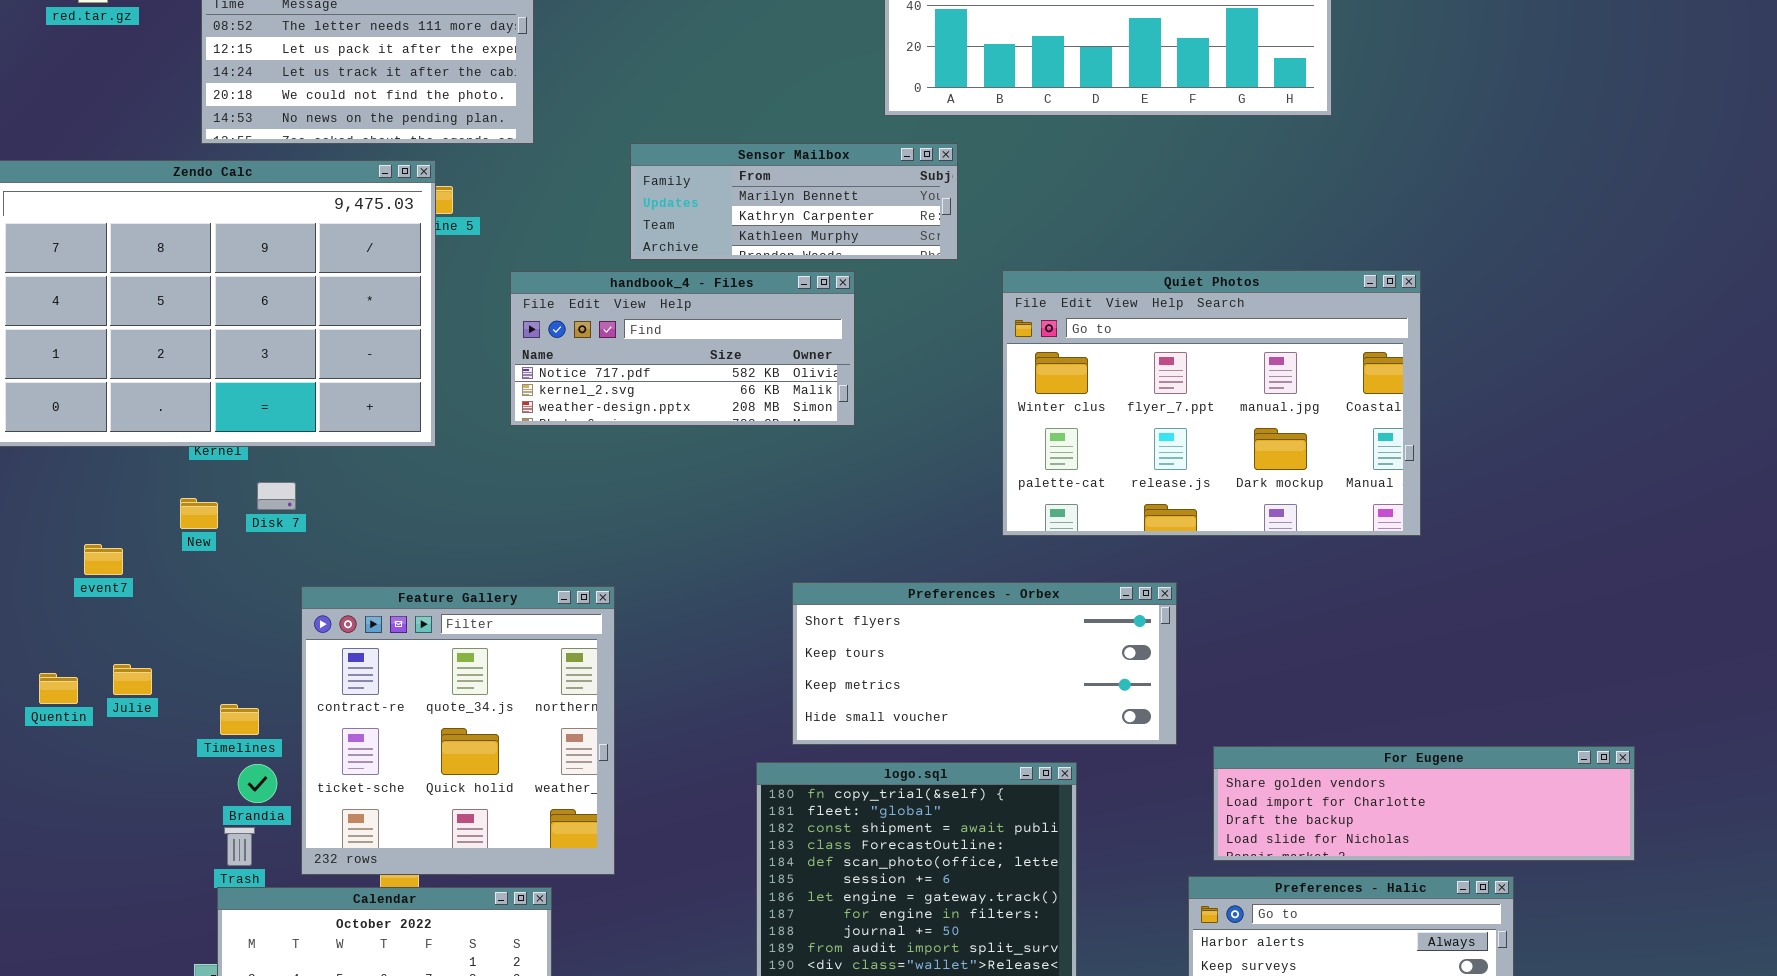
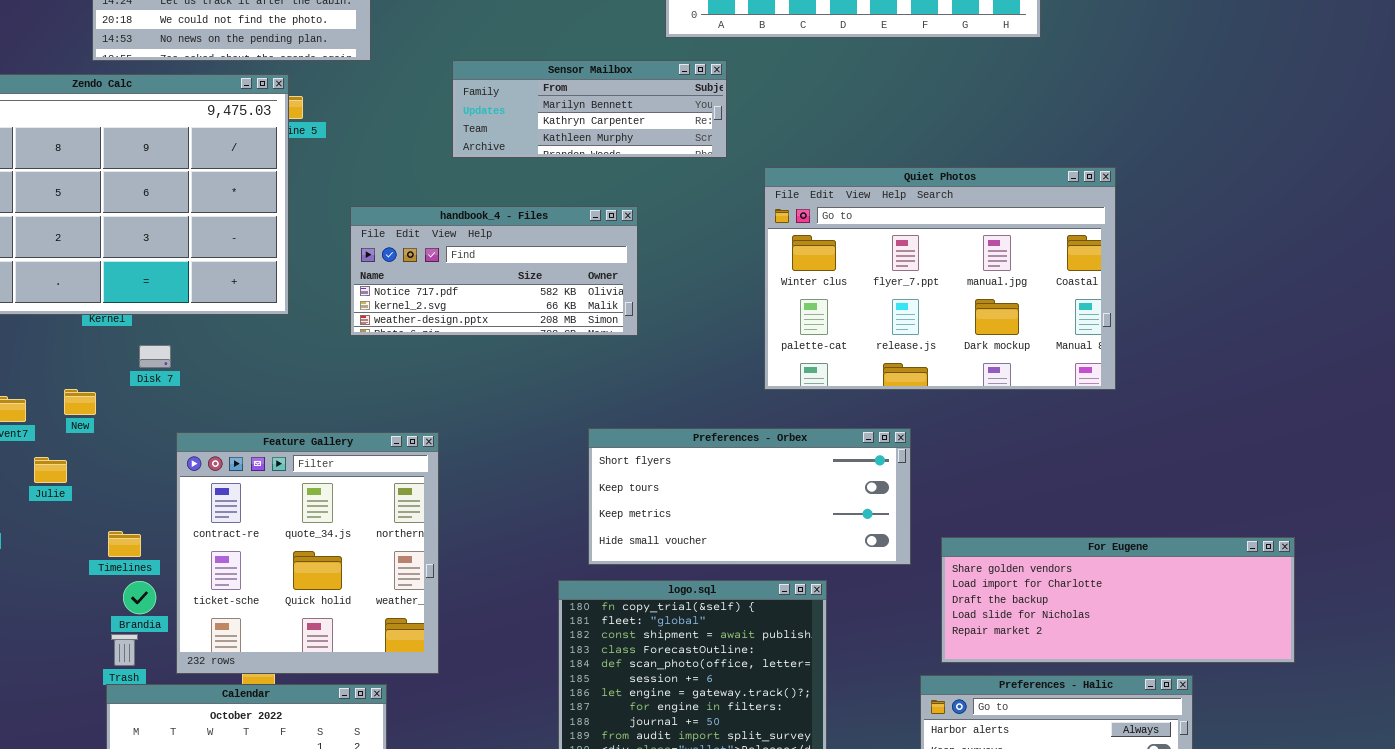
handbook_4 - Files: [510,271,855,426] -> [350,206,638,336], moved
New: [180,498,218,529] -> [64,389,96,415], moved
Julie: [113,664,152,695] -> [34,457,67,483], moved
For Eugene: [1213,746,1635,861] -> [941,537,1295,663], resized

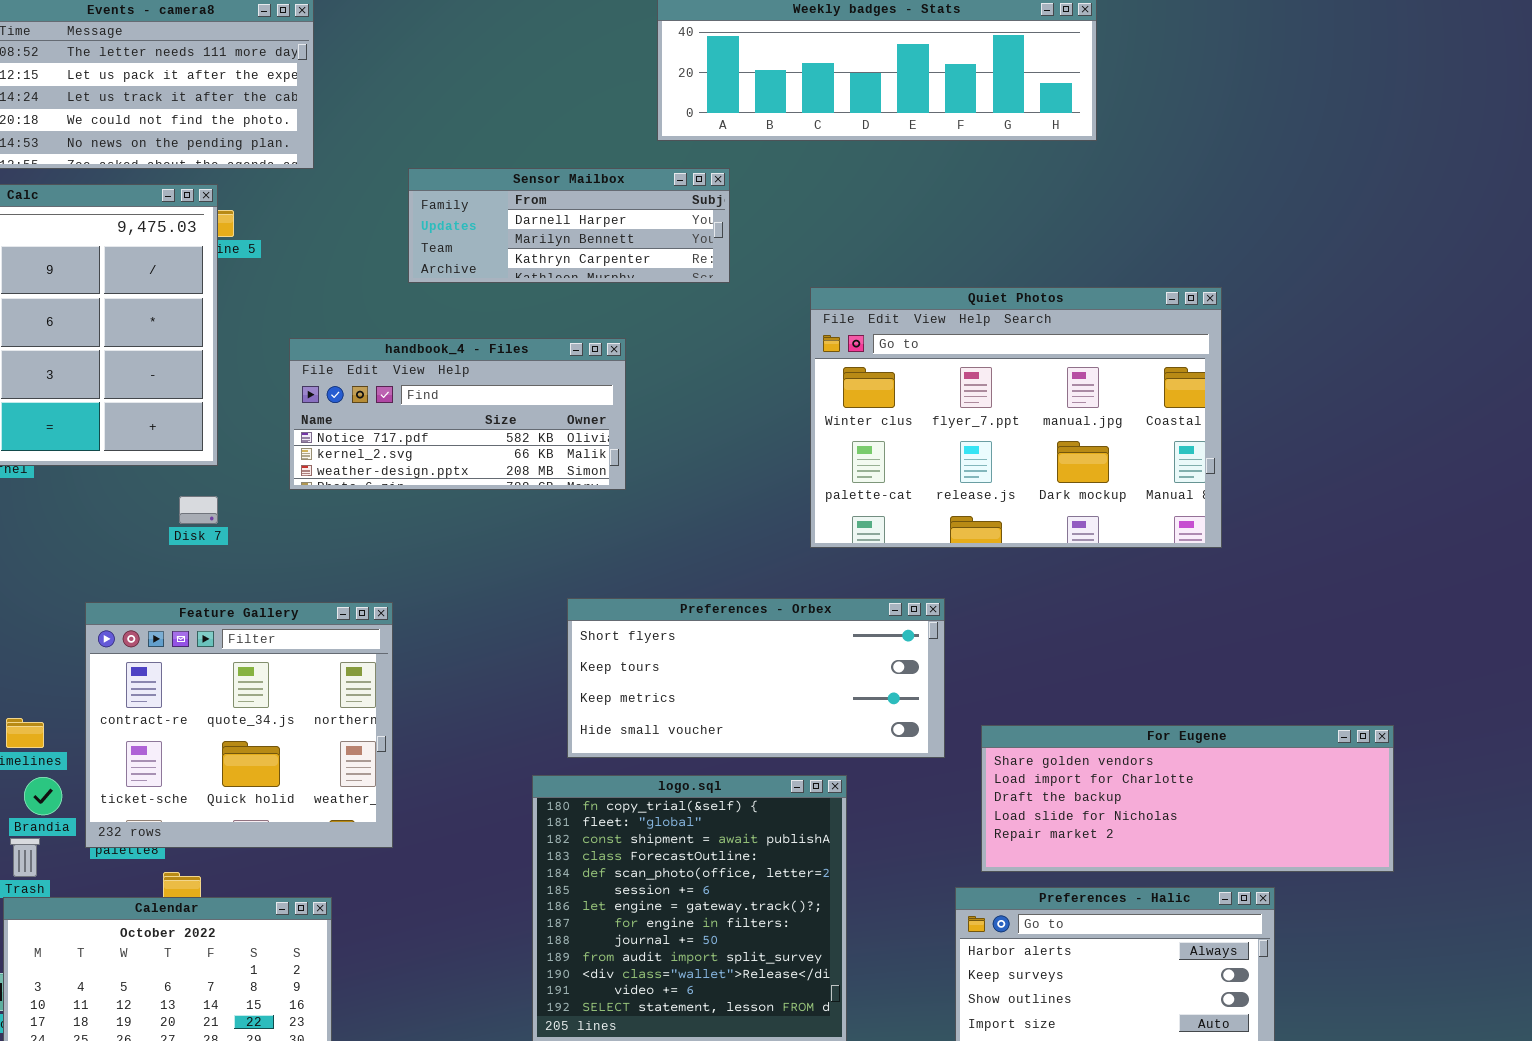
Sensor Mailbox: [452,60,727,158] -> [408,168,730,283], scrolled up 1 row
Quiet Photos: [764,167,1116,390] -> [810,287,1222,548], moved
Disk 7: [139,345,171,368] -> [179,496,218,524], moved
Feature Gallery: [176,432,439,674] -> [85,602,393,848], resized

